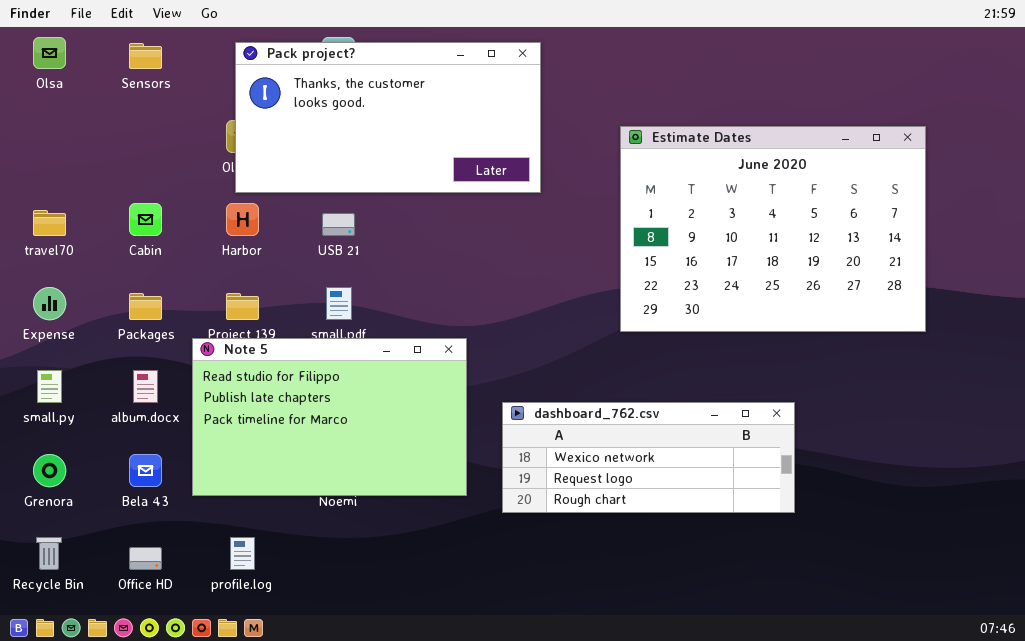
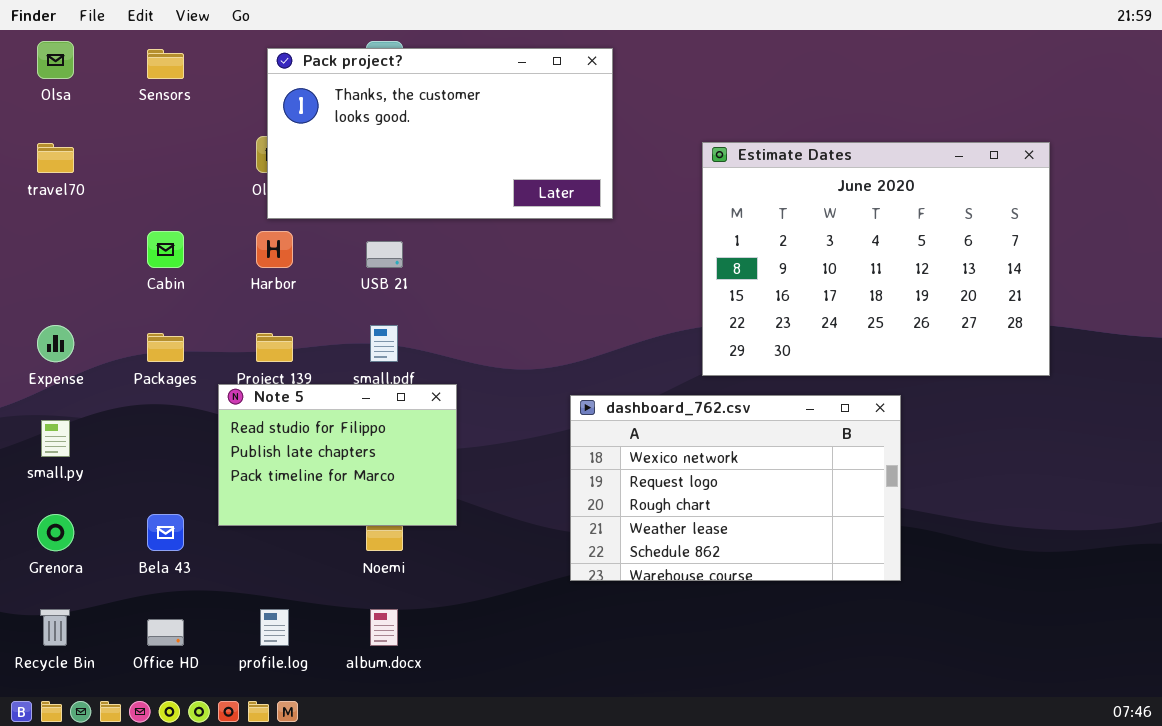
travel70: [33,210,66,236] -> [37,143,74,173], moved
Note 5: [192,338,467,496] -> [218,384,457,526], resized
album.docx: [133,370,158,403] -> [370,609,398,646], moved
dashboard_762.csv: [502,402,795,513] -> [570,395,901,581], resized

